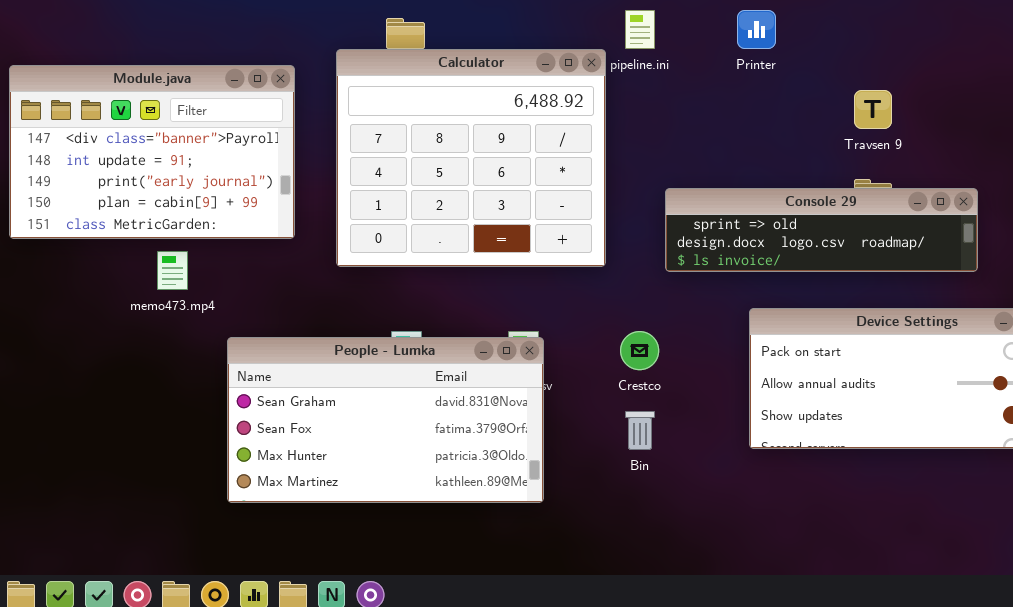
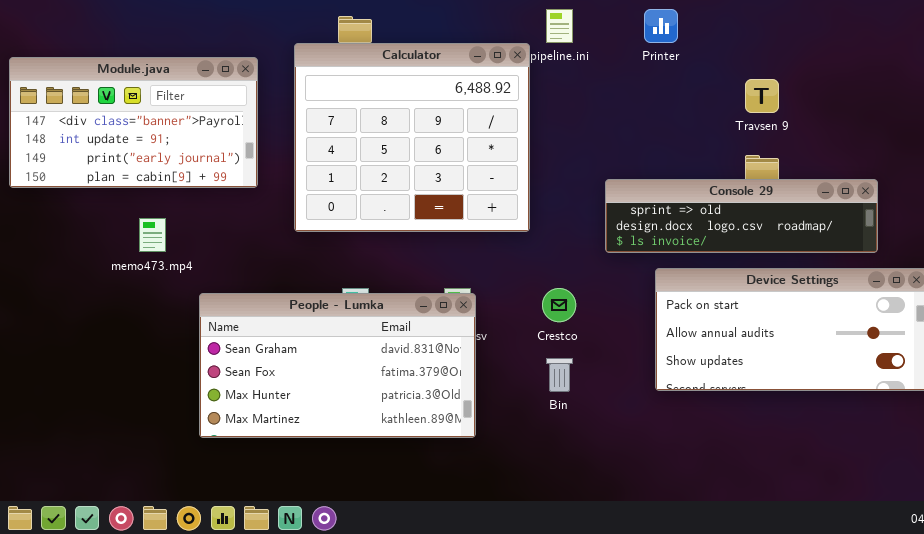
Module.java: [9,65,295,239] -> [9,57,258,188], resized
Console 29: [665,188,978,272] -> [605,179,878,253], moved

